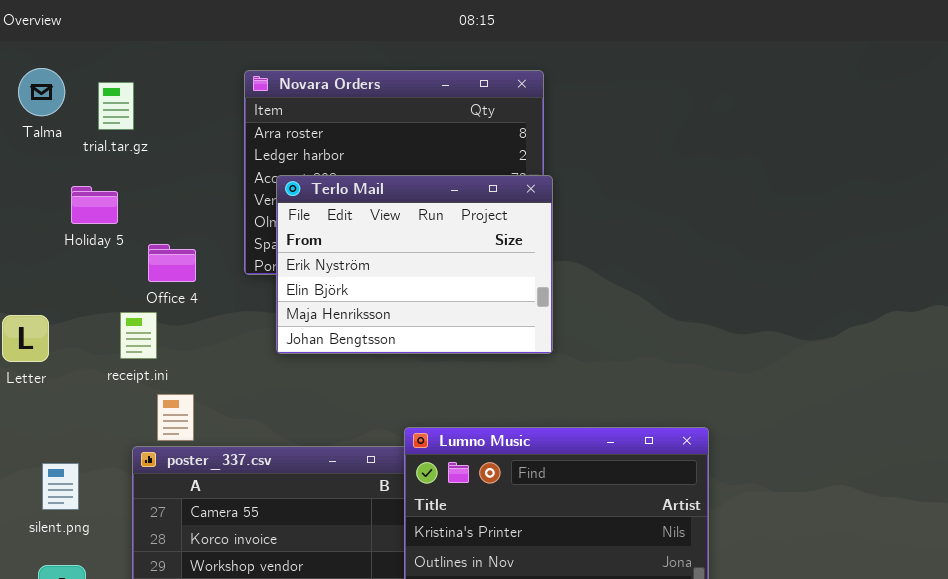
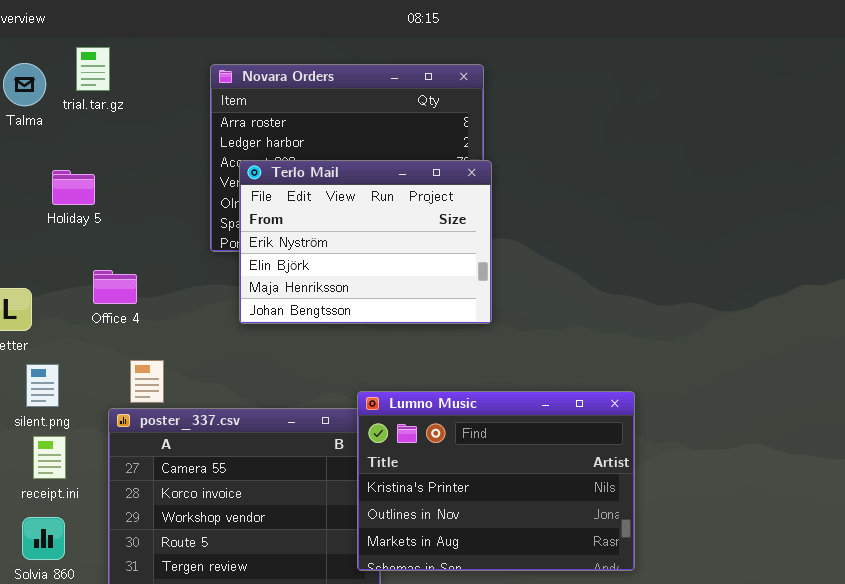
trial.tar.gz: [98,82,134,130] -> [76,47,110,91], moved
Office 4: [148,244,196,282] -> [93,270,137,304], moved
receipt.ini: [120,312,157,359] -> [33,436,66,479], moved
silent.png: [42,463,79,510] -> [26,364,59,407], moved

